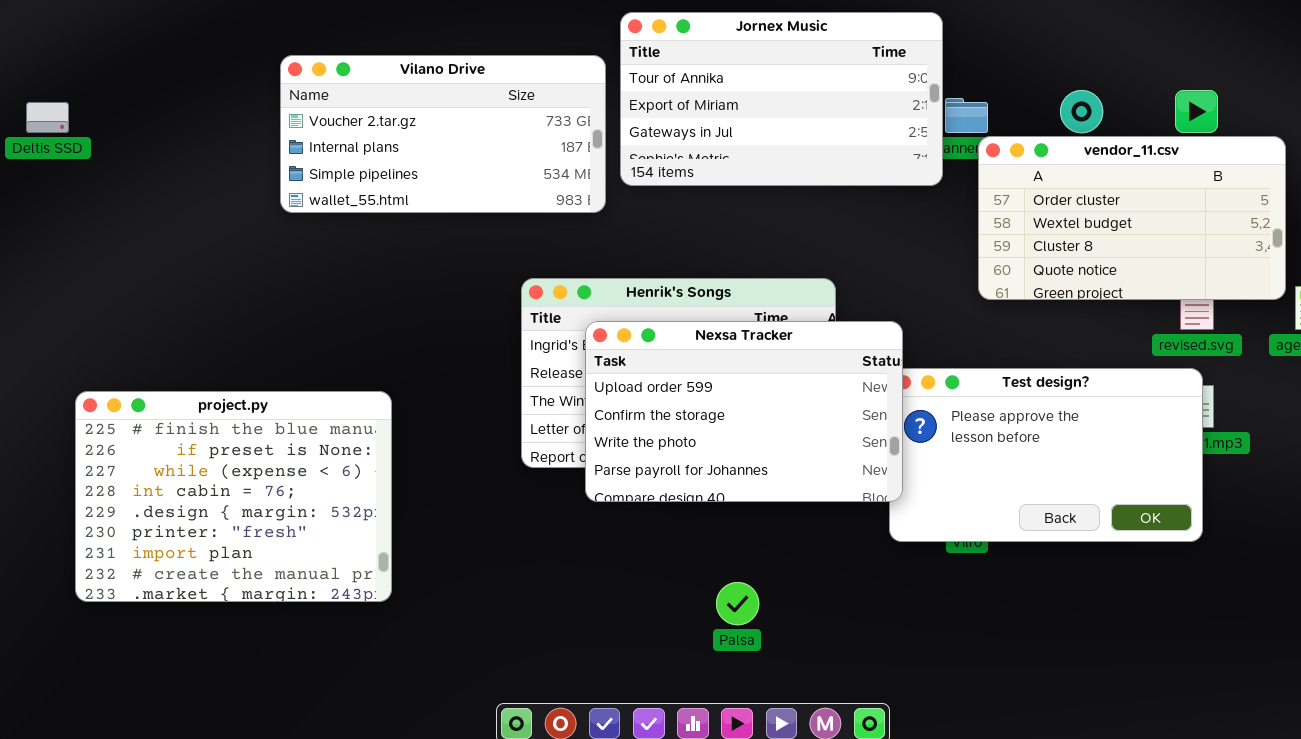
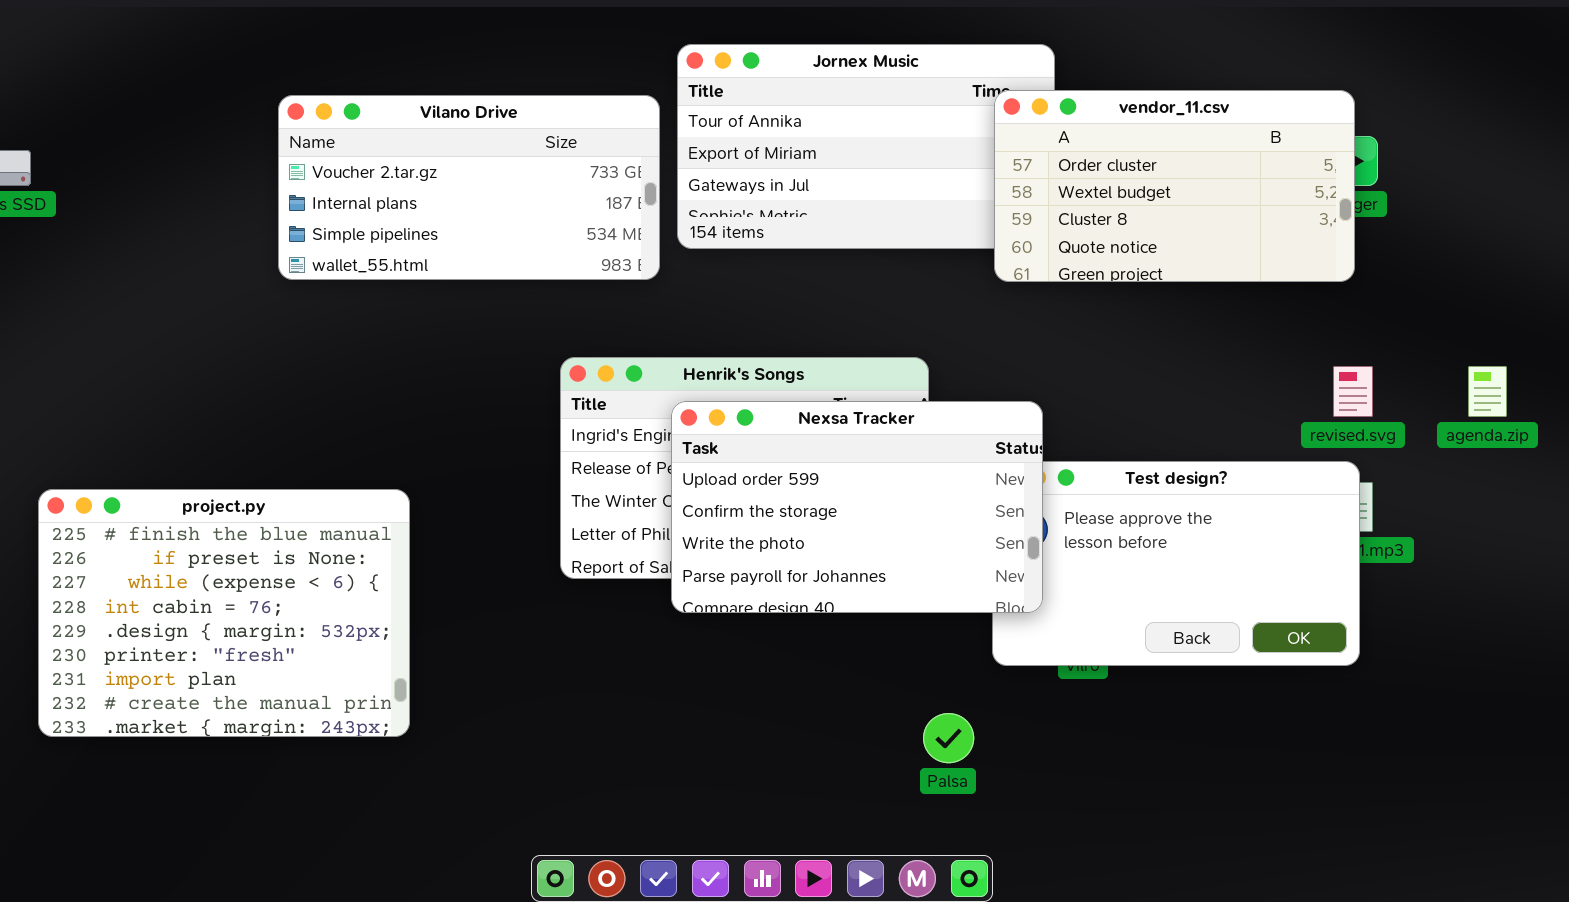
vendor_11.csv: [978,136,1286,300] -> [994,90,1355,282], moved
Nexsa Tracker: [585,321,903,502] -> [671,401,1043,613], moved
Palsa: [716,582,759,625] -> [923,713,974,763], moved

